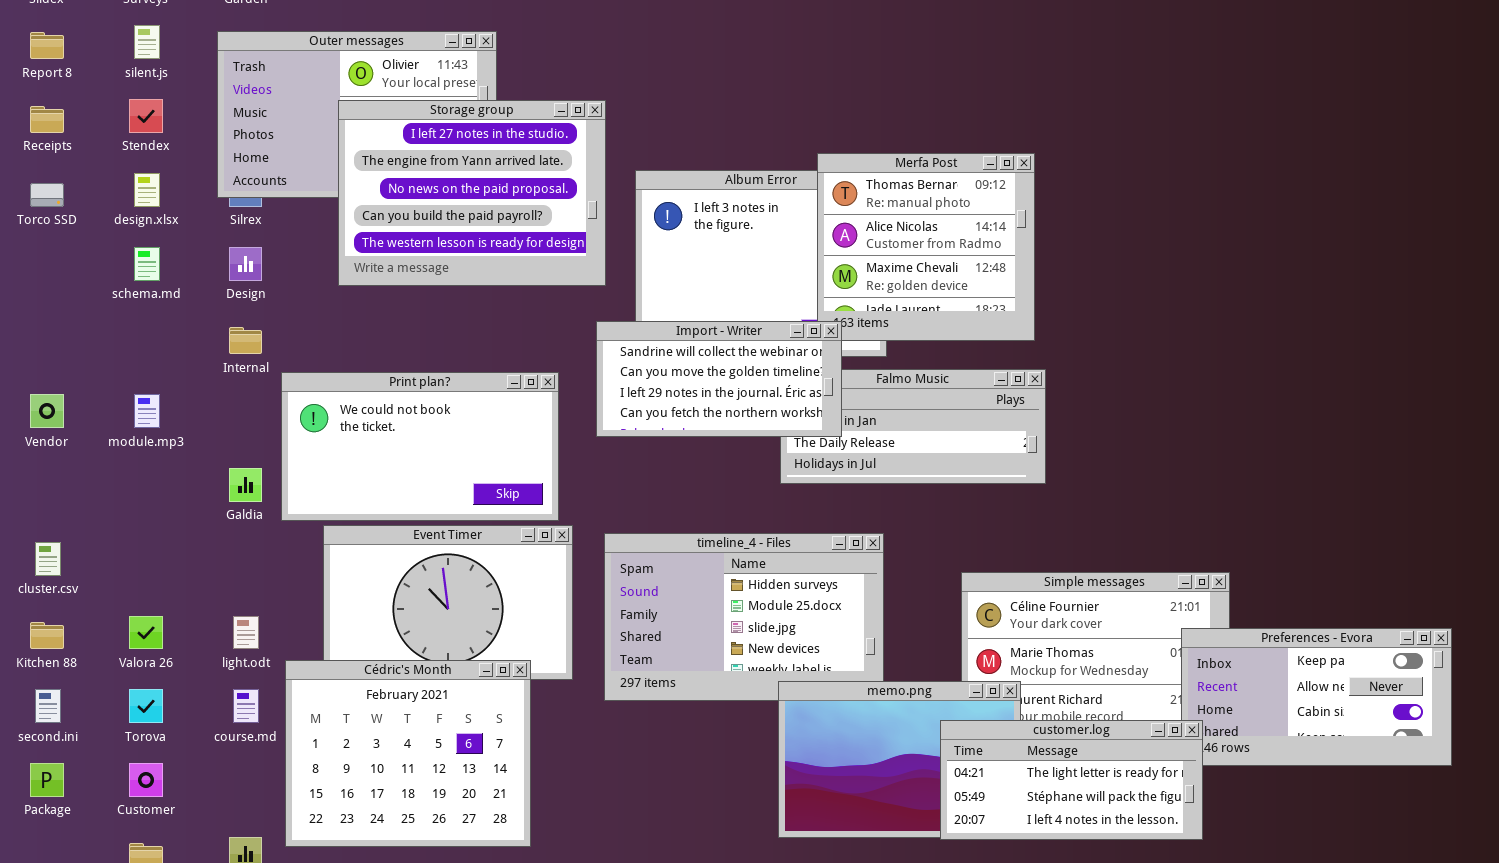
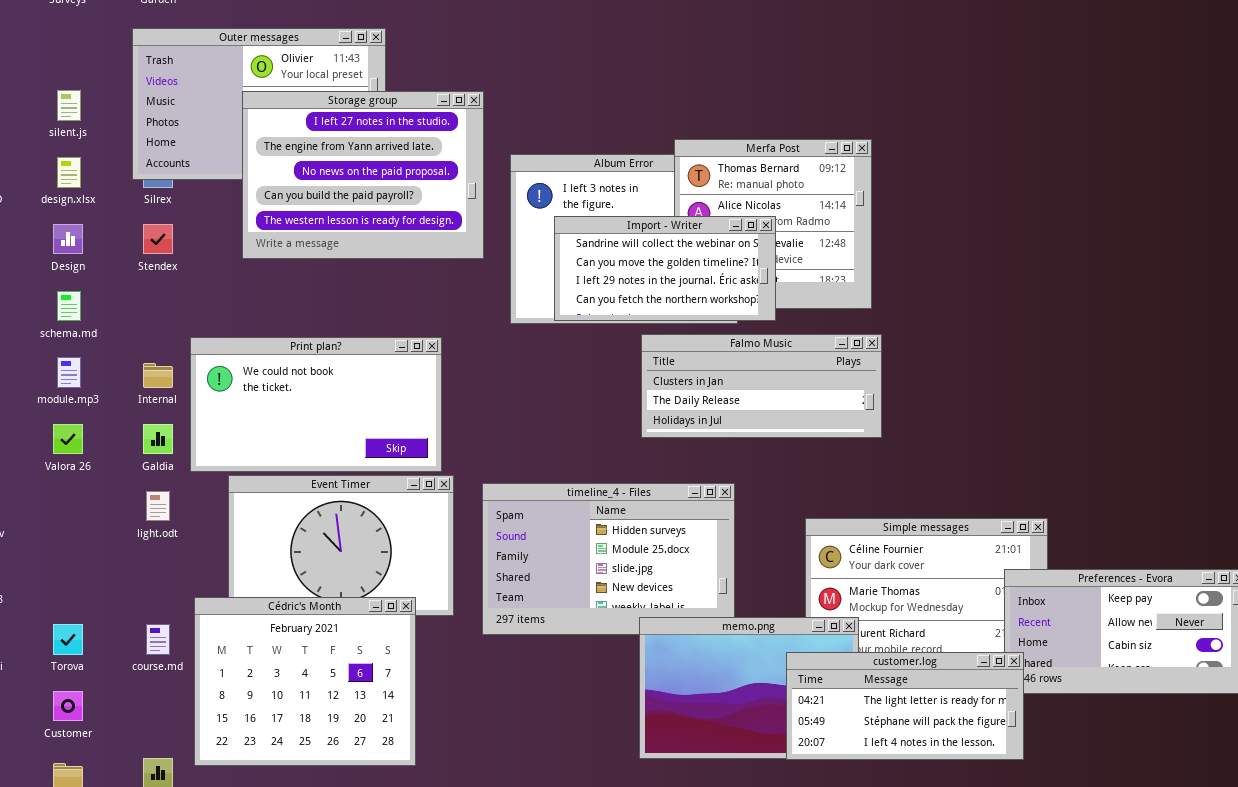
silent.js: [134,25,160,59] -> [57,90,81,121], moved
Stendex: [129,99,163,133] -> [143,224,173,254], moved
schema.md: [134,247,160,281] -> [57,291,81,321], moved
Design: [229,247,262,281] -> [53,224,83,254], moved
Import - Writer: [596,321,842,437] -> [554,216,776,321], moved
Internal: [229,327,262,354] -> [143,363,173,388], moved
Valora 26: [129,616,163,649] -> [53,424,83,454], moved
light.odt: [233,616,259,649] -> [146,491,170,521], moved

